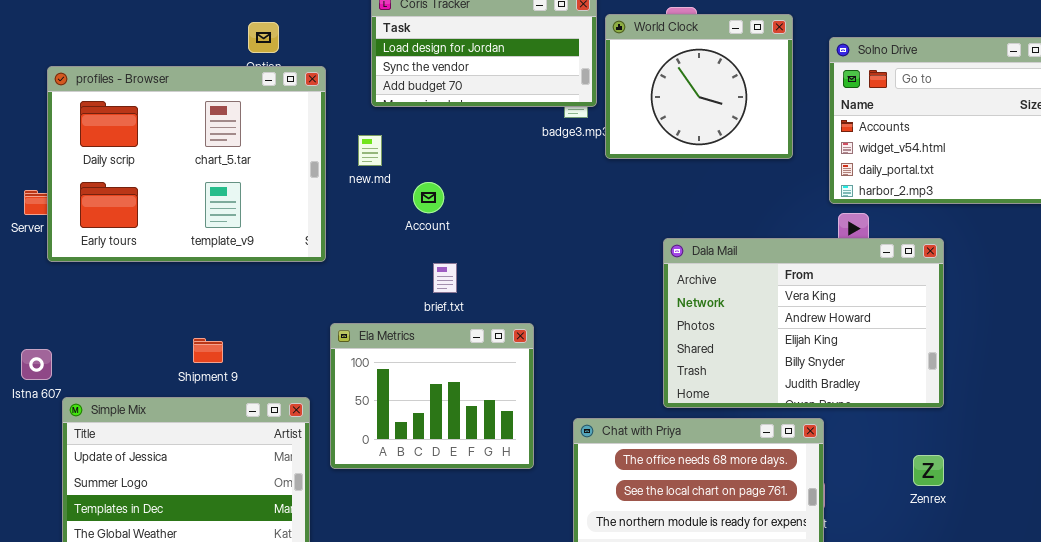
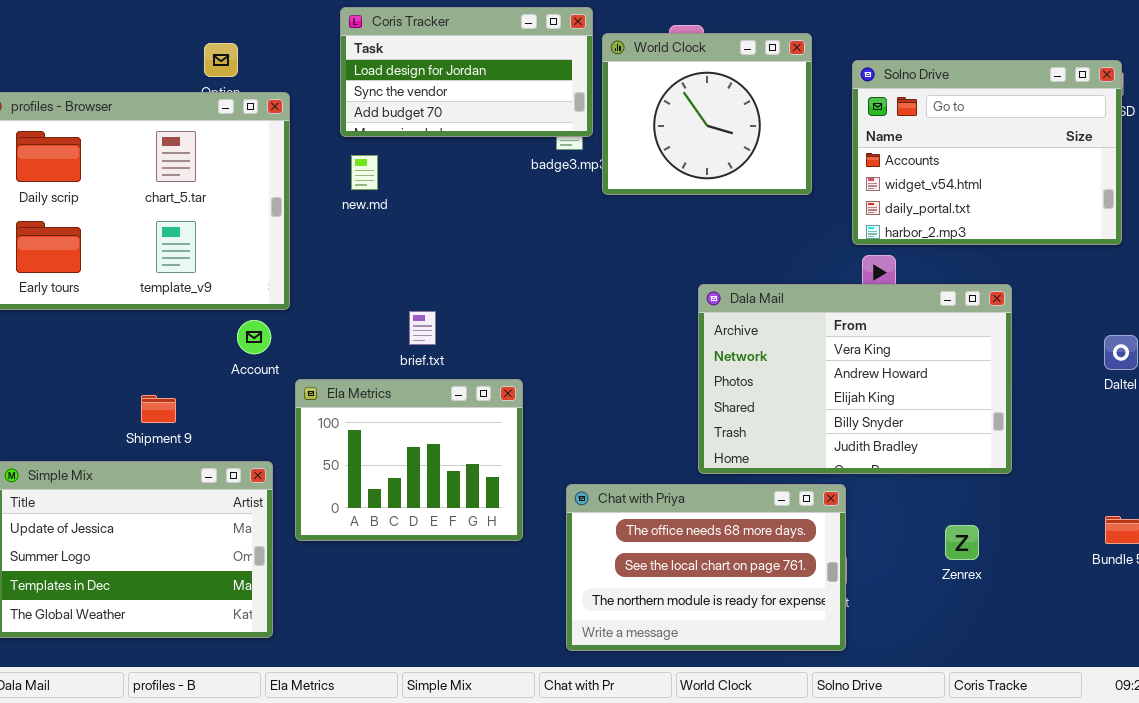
new.md: [358,135,382,166] -> [351,155,378,190], moved
Account: [413,182,444,213] -> [237,320,271,354], moved
Dala Mail: [663,238,944,408] -> [698,284,1012,474], moved

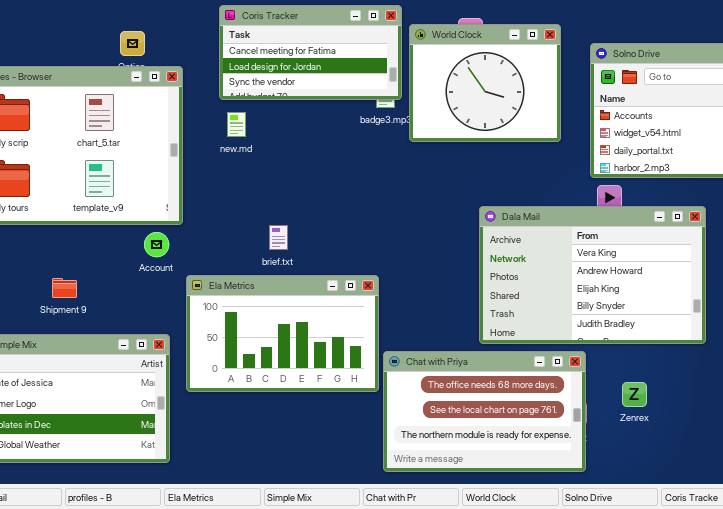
Coris Tracker: [340,7,593,137] -> [219,5,402,100], scrolled up 1 row
Ela Metrics: [295,379,523,541] -> [186,275,379,392], resized
Shipment 9: [141,395,176,423] -> [52,278,77,298], moved
Zenrex: [945,525,979,560] -> [622,382,647,407], moved

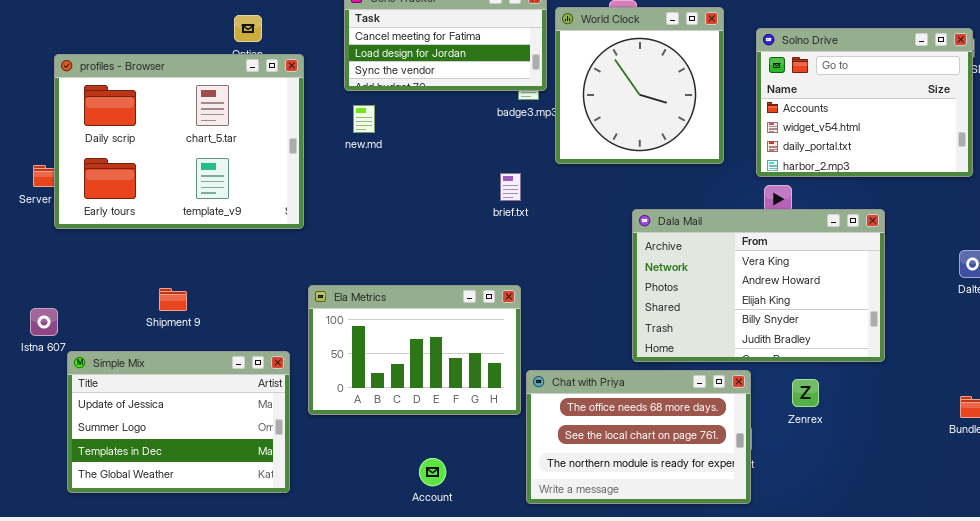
World Clock: [409,24,561,142] -> [555,7,724,164], resized
brief.txt: [269,225,288,250] -> [500,173,521,201], moved
Account: [144,232,169,257] -> [419,458,446,486], moved
Zenrex: [622,382,647,407] -> [792,379,819,407], moved

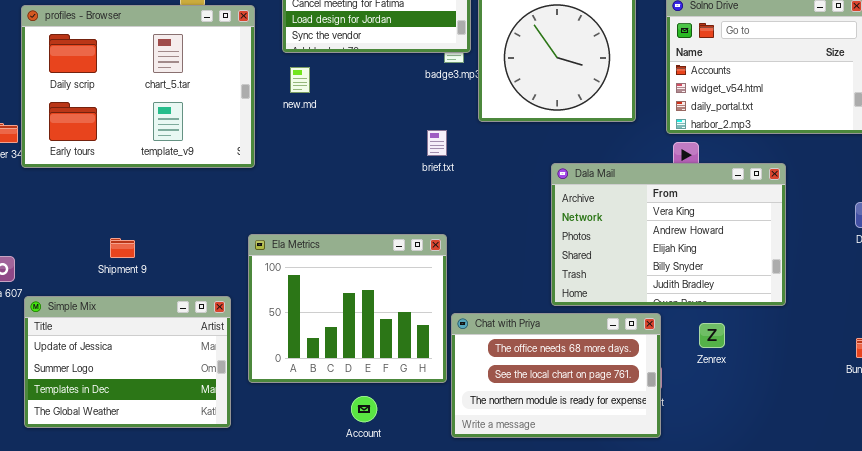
profiles - Browser: [54,54,304,229] -> [21,5,255,168], moved
Ela Metrics: [308,285,521,415] -> [248,234,447,383], resized

